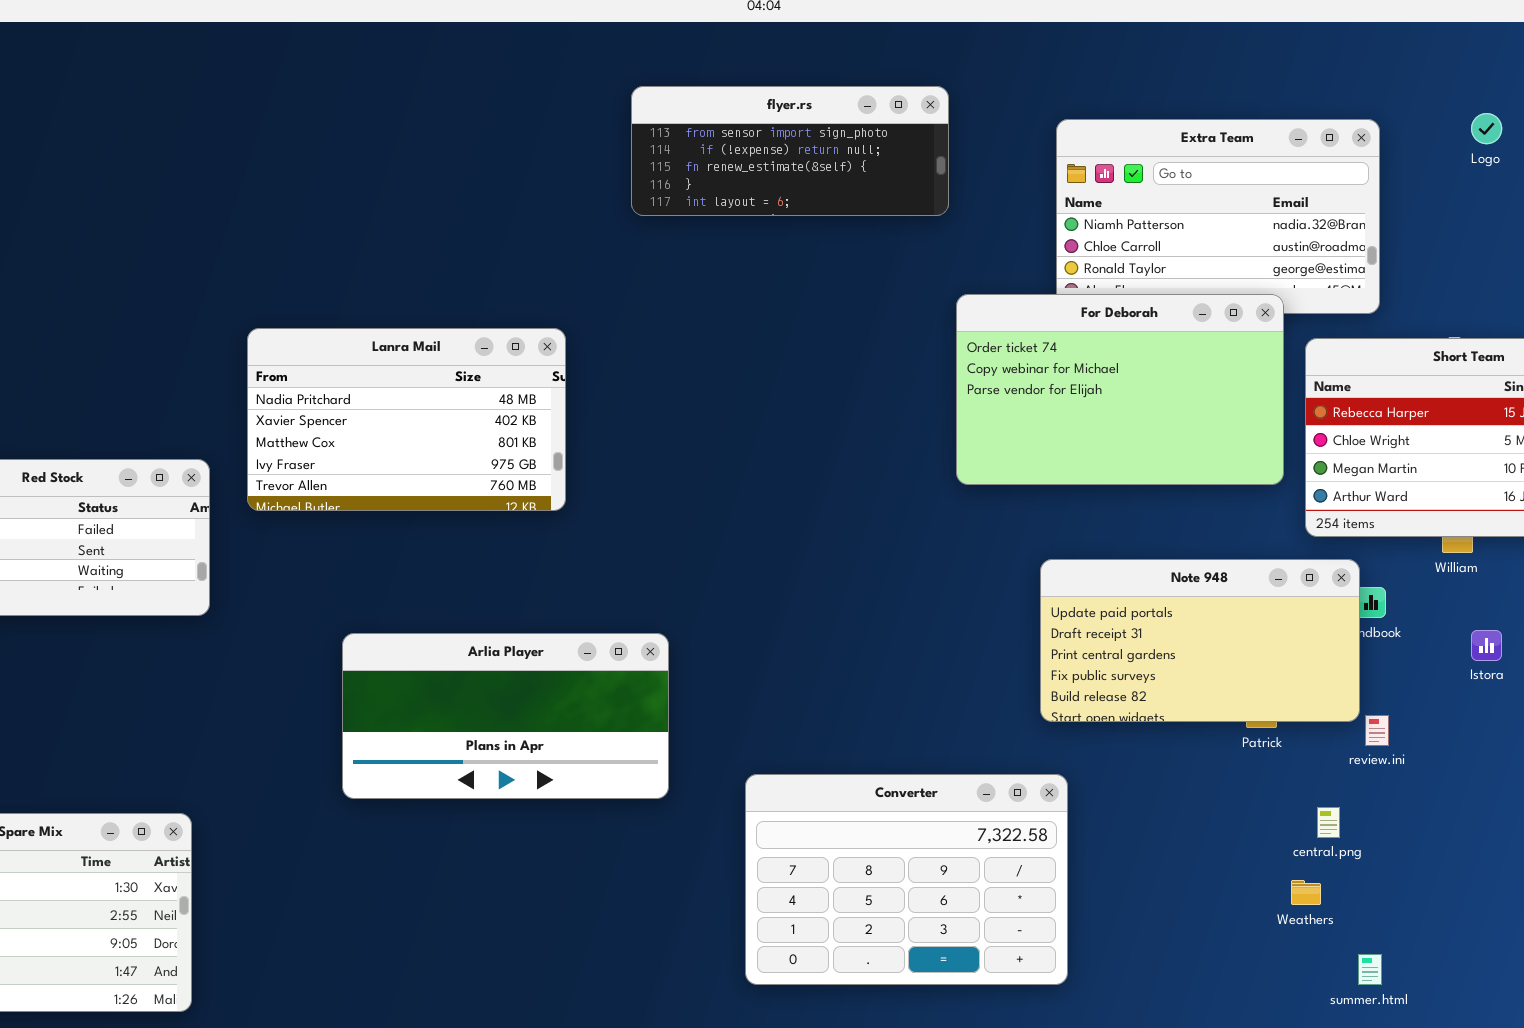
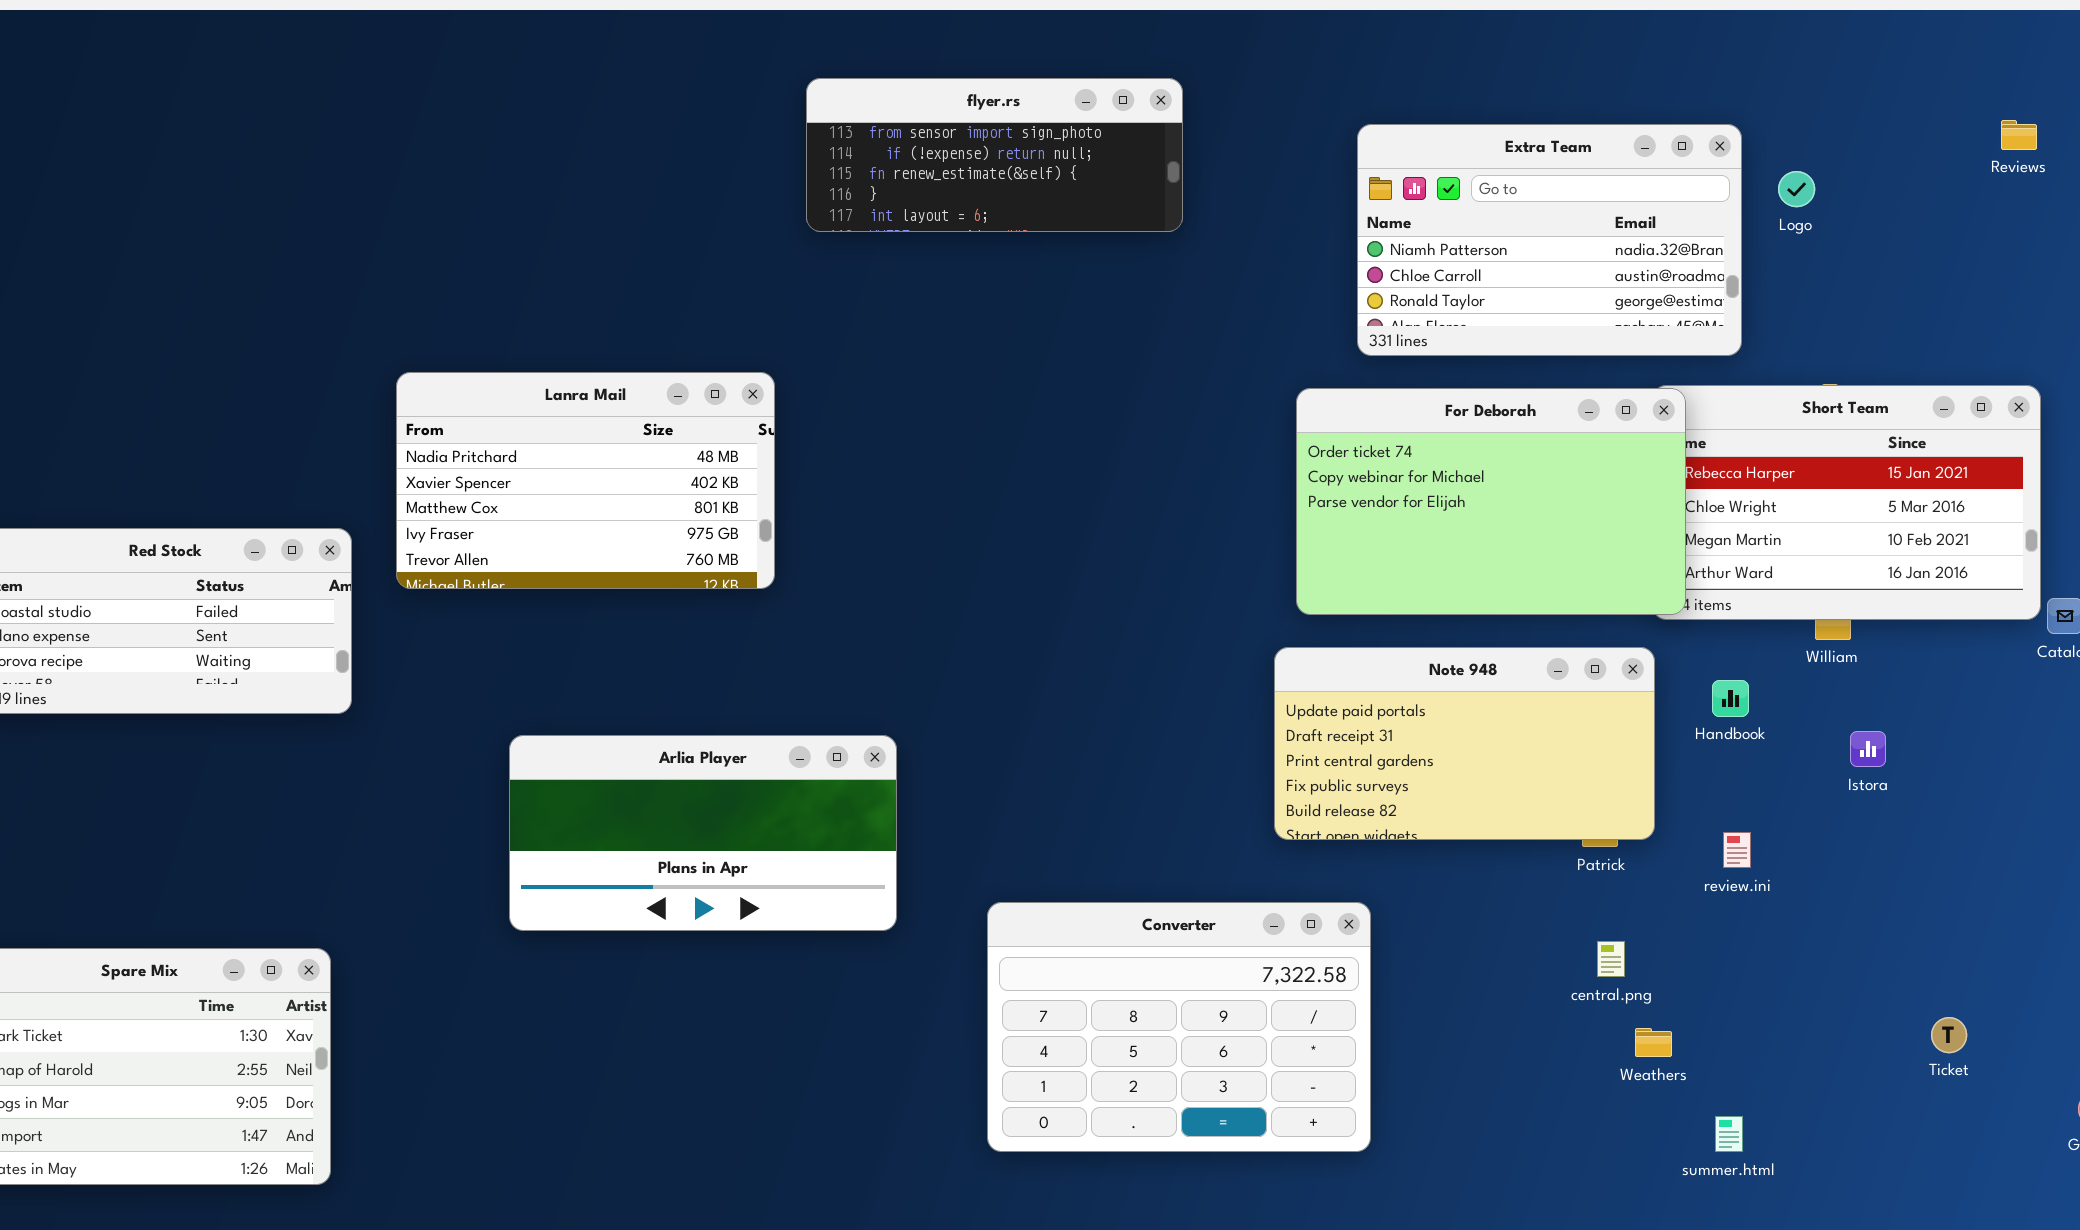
flyer.rs: [631,86,949,216] -> [806,78,1183,232], moved
Logo: [1471,113,1502,144] -> [1778,171,1815,207], moved
For Deborah: [956,294,1284,485] -> [1296,388,1686,615], moved
Note 948: [1040,559,1360,722] -> [1274,647,1655,840], moved
central.png: [1317,807,1340,838] -> [1597,941,1625,977], moved

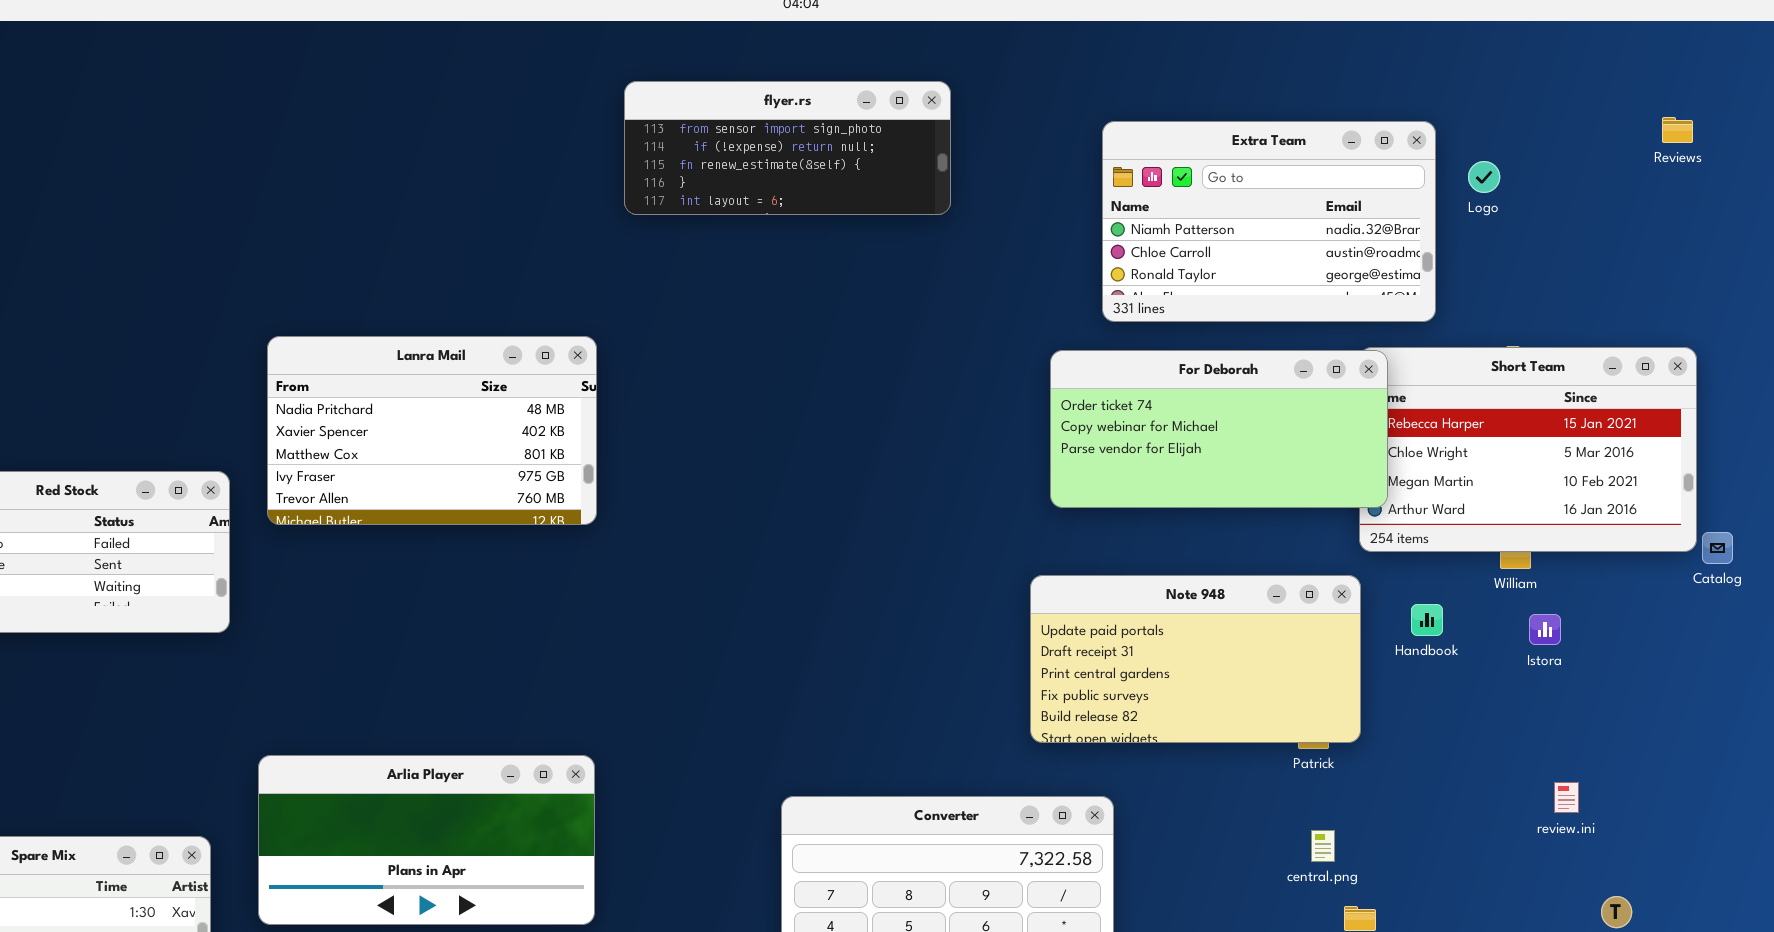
For Deborah: [1296,388,1686,615] -> [1050,350,1388,508], resized
Istora: [1850,731,1886,767] -> [1529,614,1561,645], moved
Arlia Player: [509,735,897,931] -> [258,755,595,925], moved
review.ini: [1723,832,1751,868] -> [1554,782,1579,813], moved

